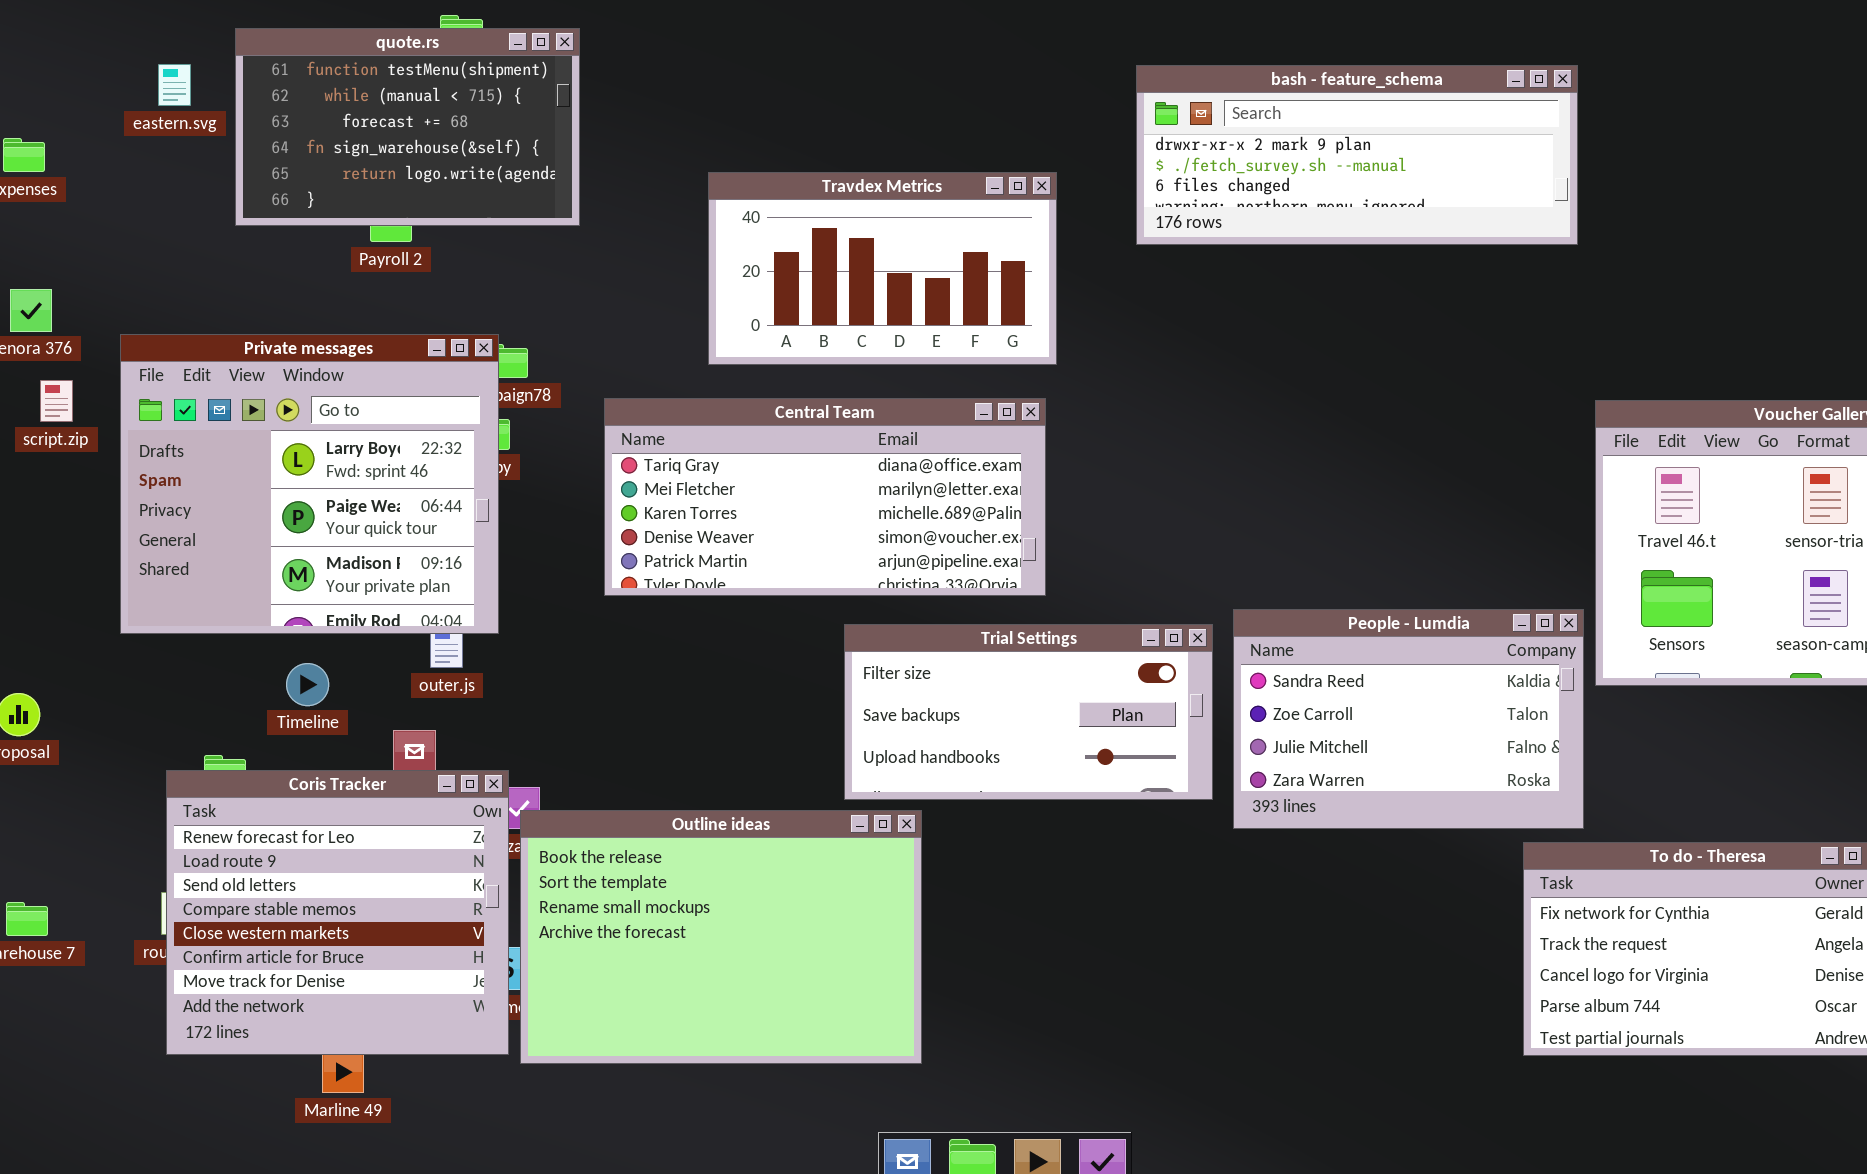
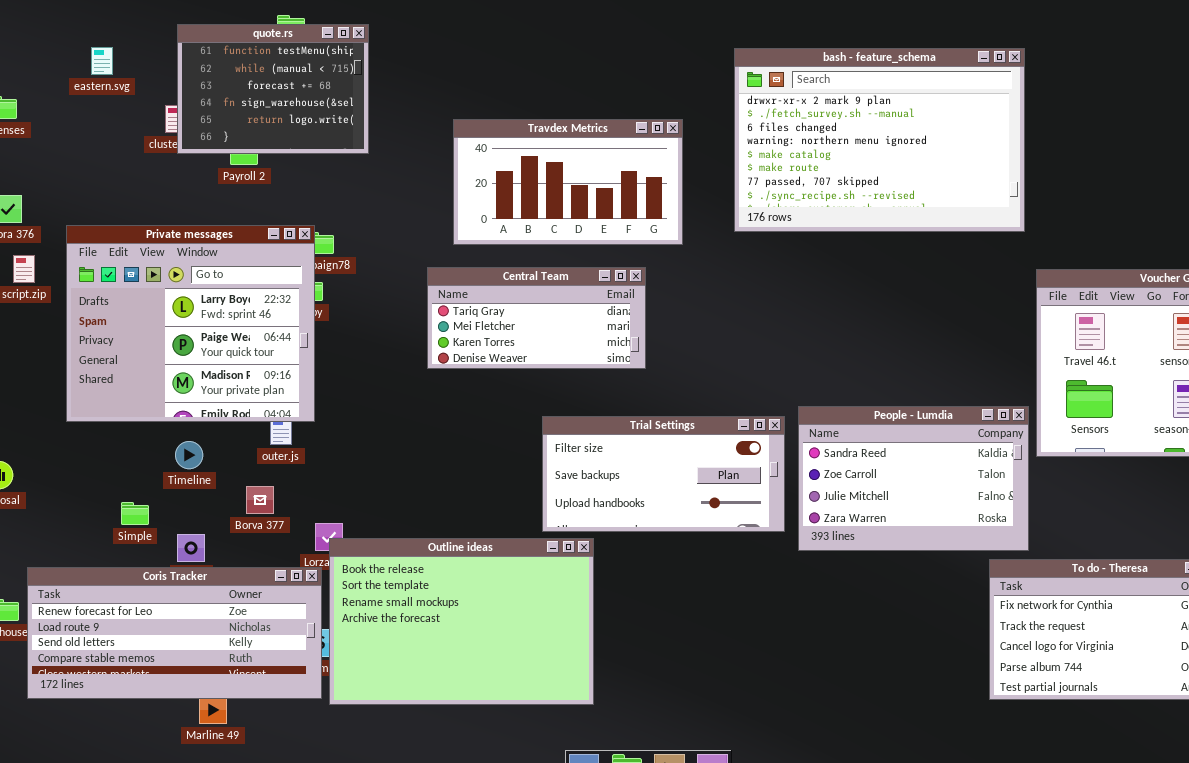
quote.rs: [235,28,580,226] -> [177,24,369,154], resized
bash - feature_schema: [1136,65,1578,245] -> [734,48,1025,232], resized
Central Team: [604,398,1046,596] -> [427,267,646,369], moved, resized
Coris Tracker: [166,770,509,1055] -> [27,567,322,699], resized

